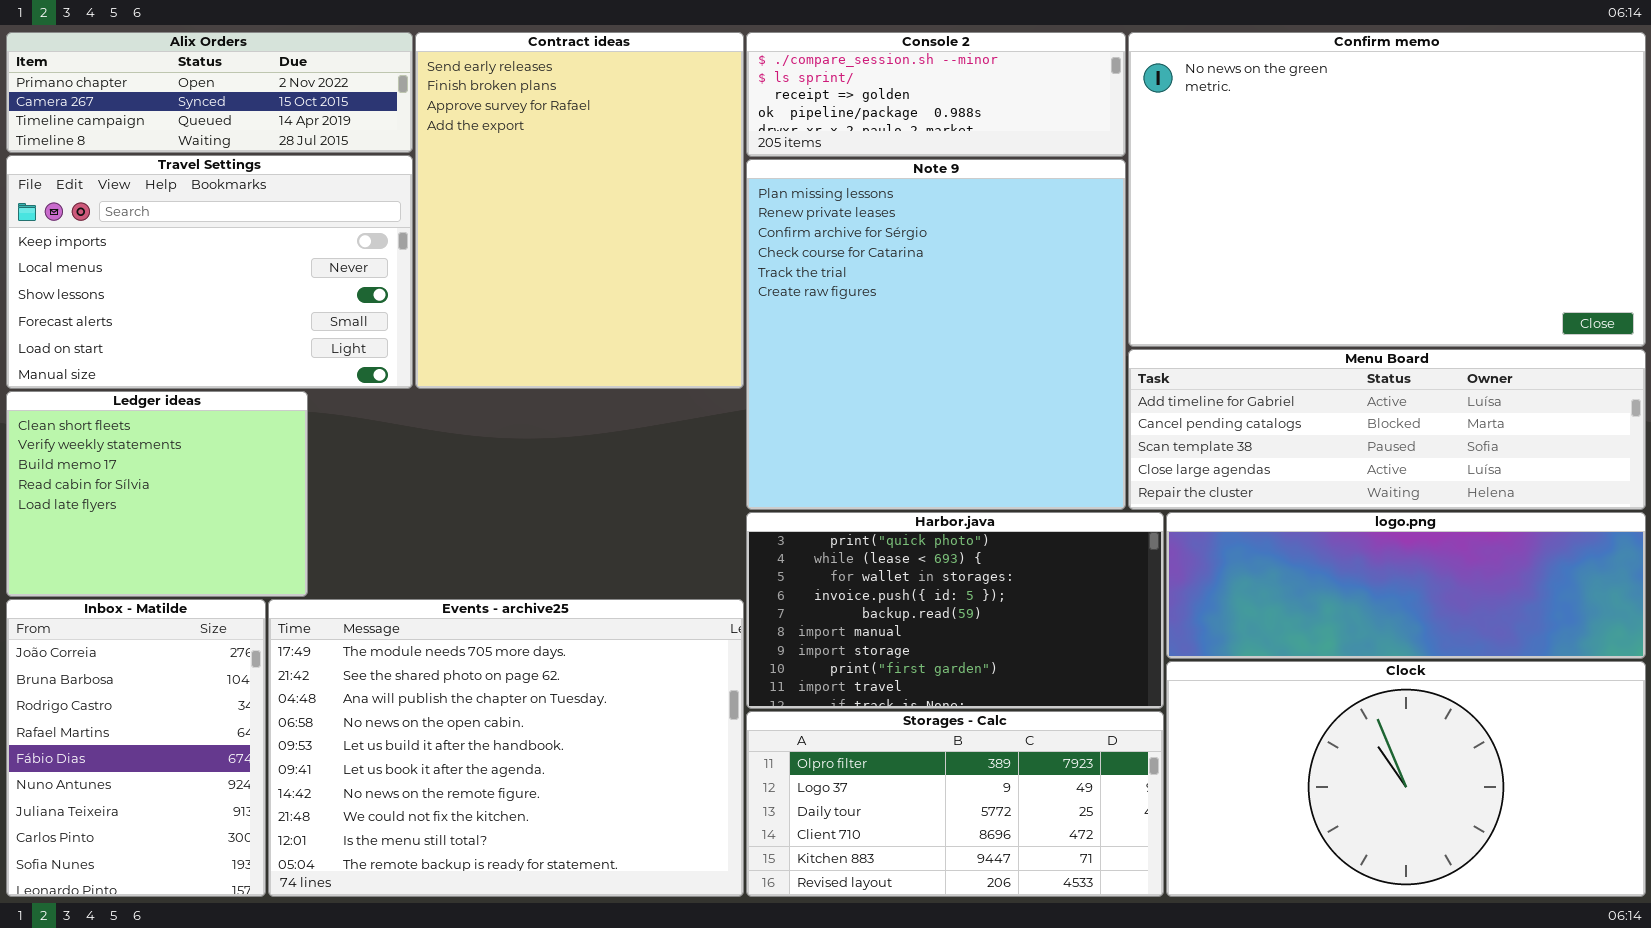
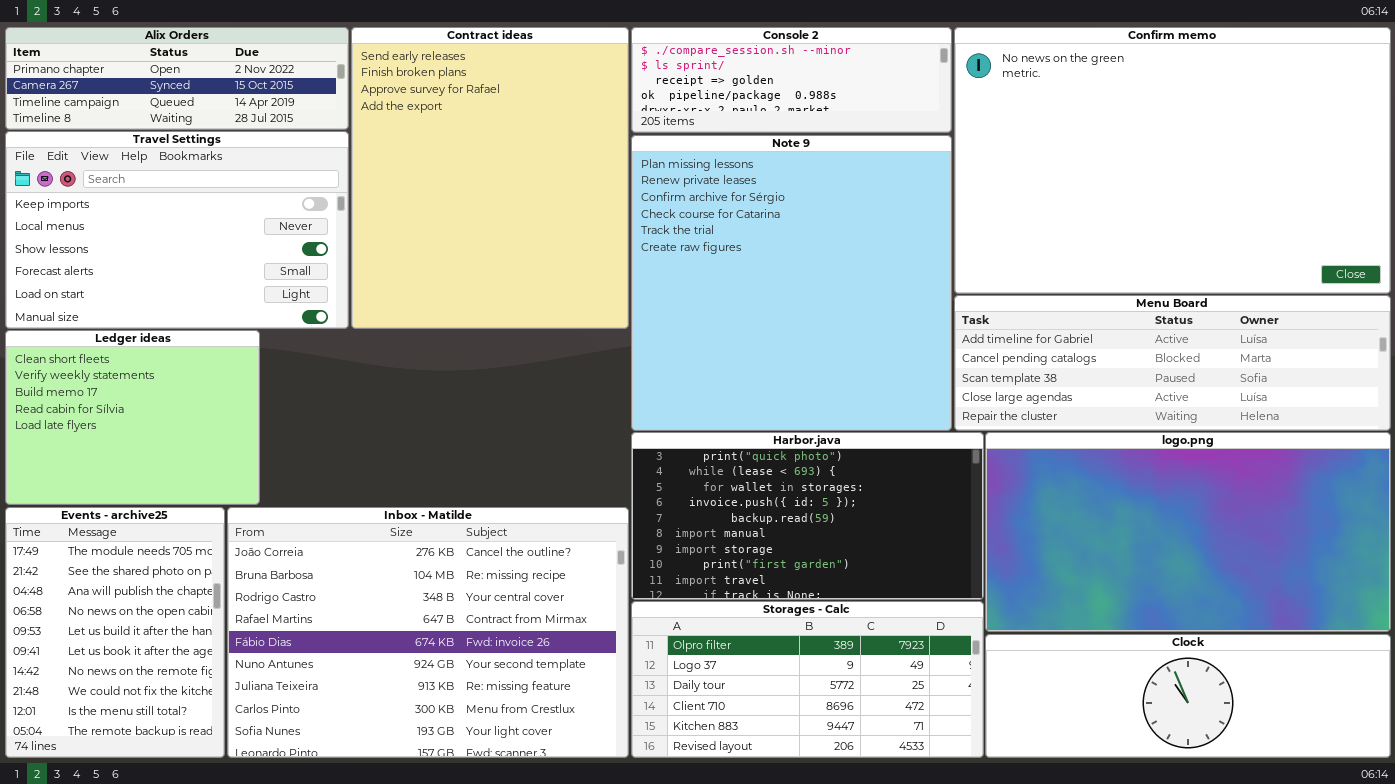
logo.png: [1166,512,1646,659] -> [985,432,1391,632], resized
Inbox - Matilde: [6,599,266,897] -> [227,507,629,758], moved, resized
Events - archive25: [268,599,744,897] -> [5,507,225,758], moved, resized
Clock: [1166,661,1646,897] -> [985,634,1391,758], resized

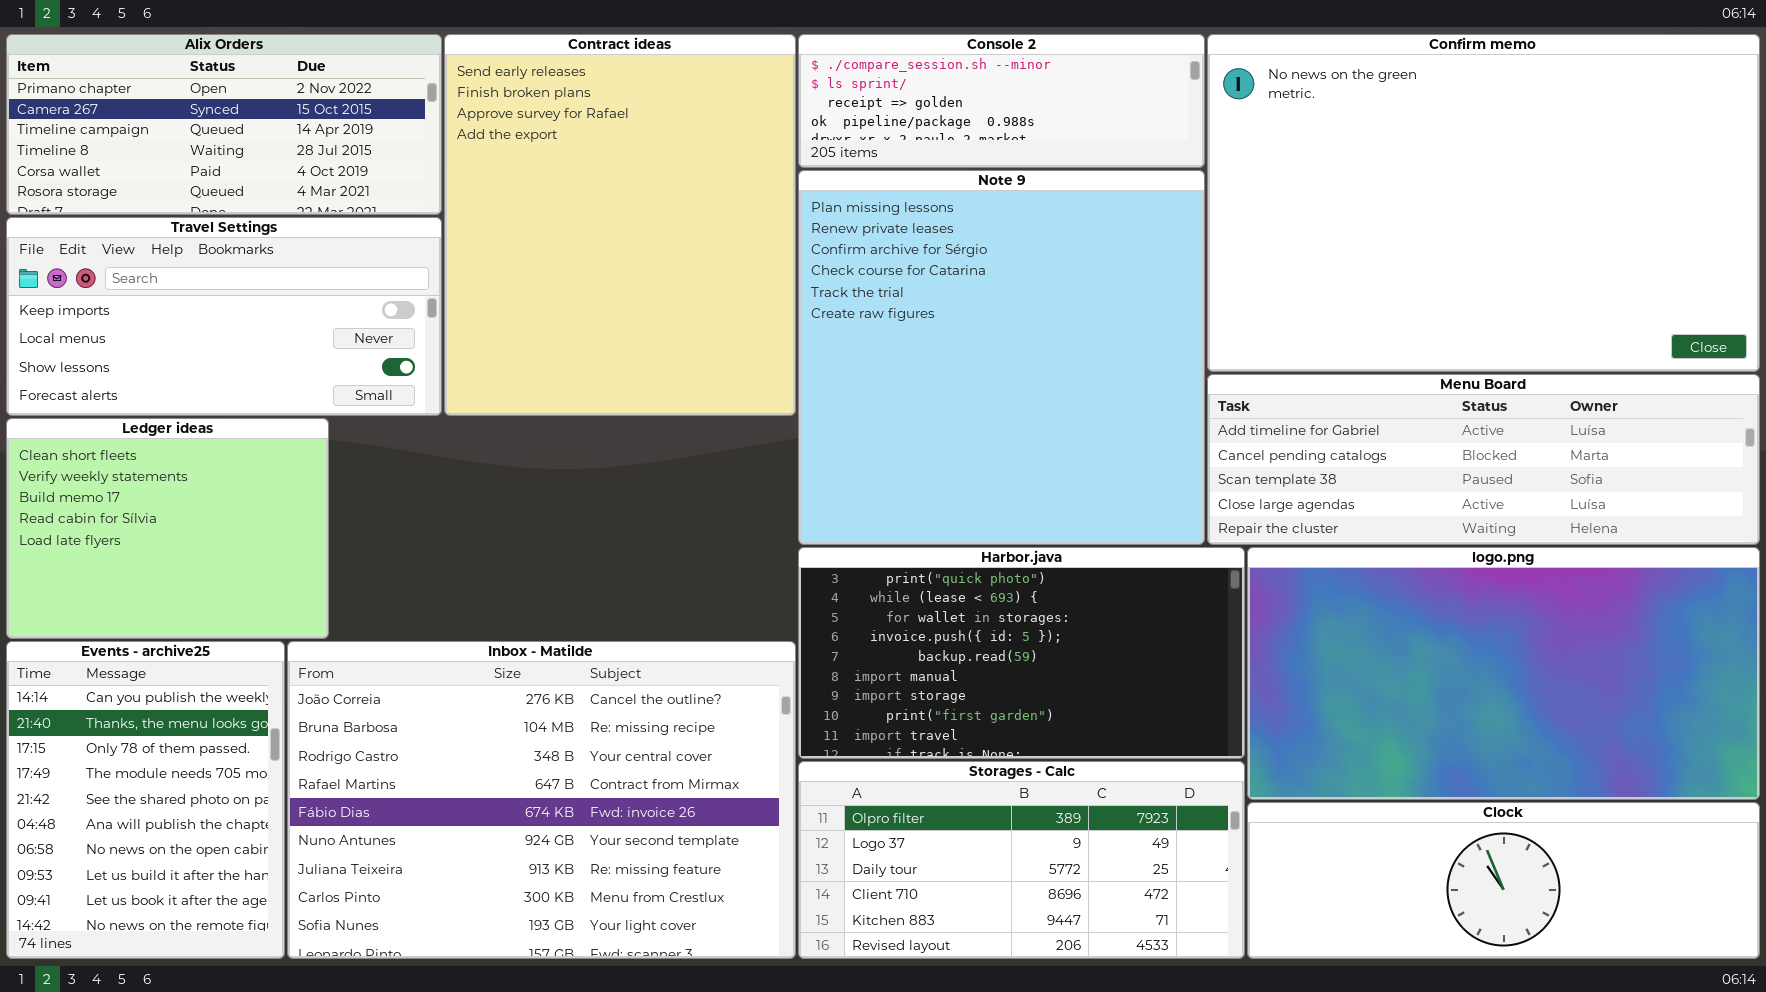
Alix Orders: [5,27,349,130] -> [6,34,442,215], resized
Travel Settings: [5,131,349,329] -> [6,217,442,416], resized
Events - archive25: [5,507,225,758] -> [6,641,285,959], scrolled up 3 rows

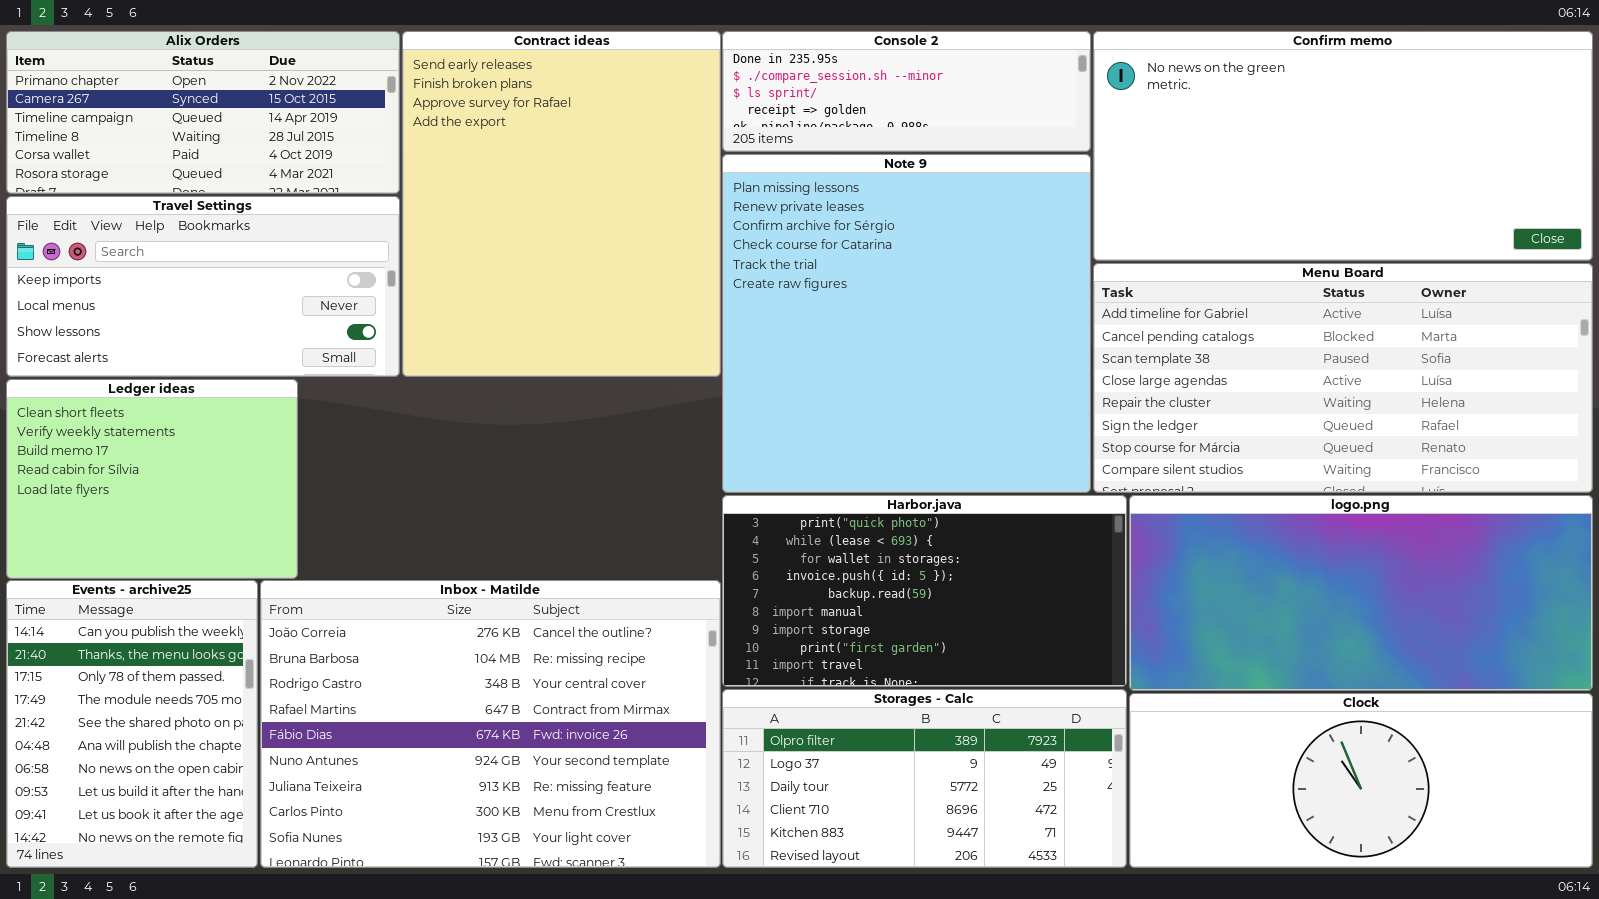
Console 2: [798,34,1205,168] -> [722,31,1091,152], scrolled up 1 row
Confirm memo: [1207,34,1760,372] -> [1093,31,1593,261], resized
Menu Board: [1207,374,1760,545] -> [1093,263,1593,493], resized
logo.png: [1247,547,1760,800] -> [1129,495,1593,691], resized
Clock: [1247,802,1760,959] -> [1129,693,1593,868], resized

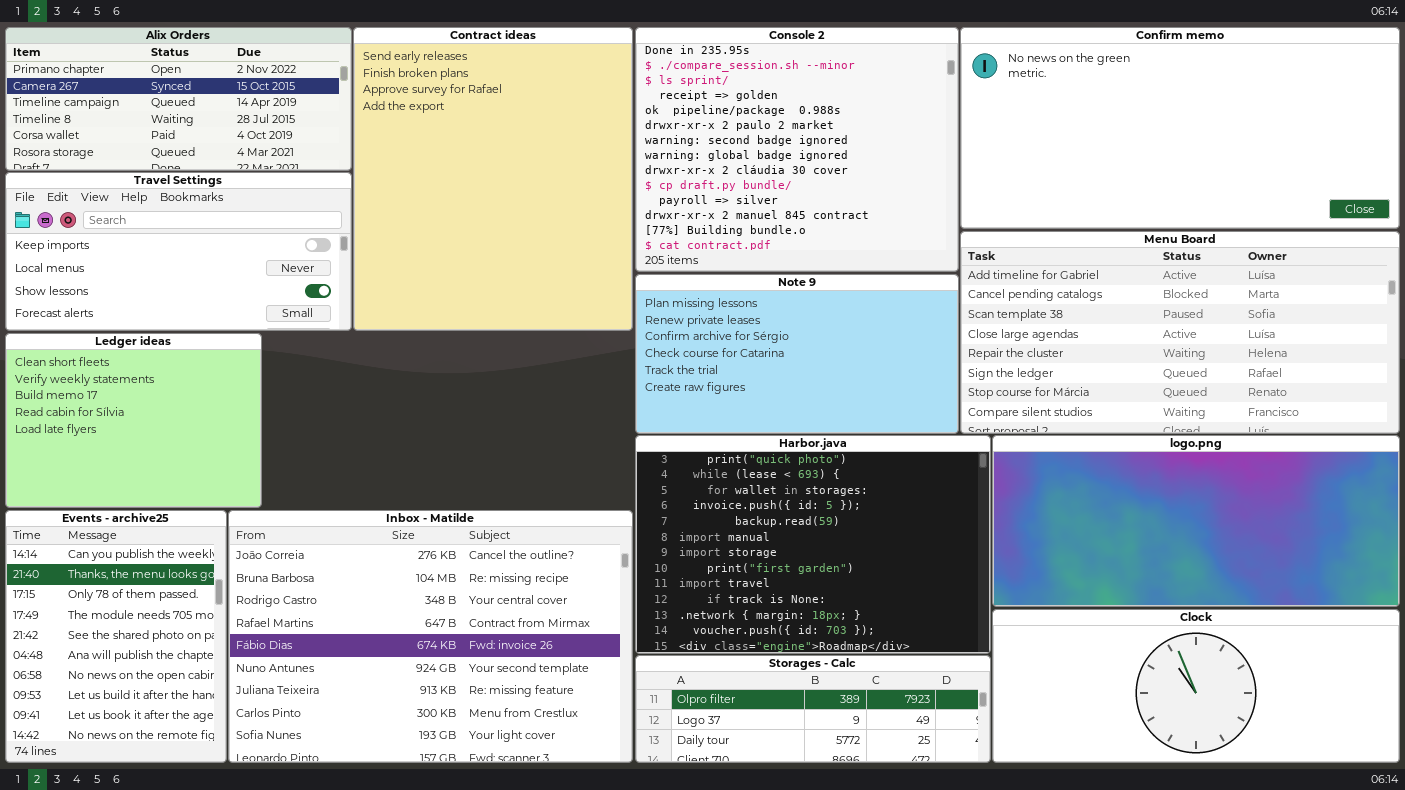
Console 2: [722,31,1091,152] -> [635,27,959,272], resized
Note 9: [722,154,1091,493] -> [635,274,959,434], resized
Harbor.java: [722,495,1127,687] -> [635,435,991,654], resized
Storages - Calc: [722,689,1127,868] -> [635,655,991,763], resized

